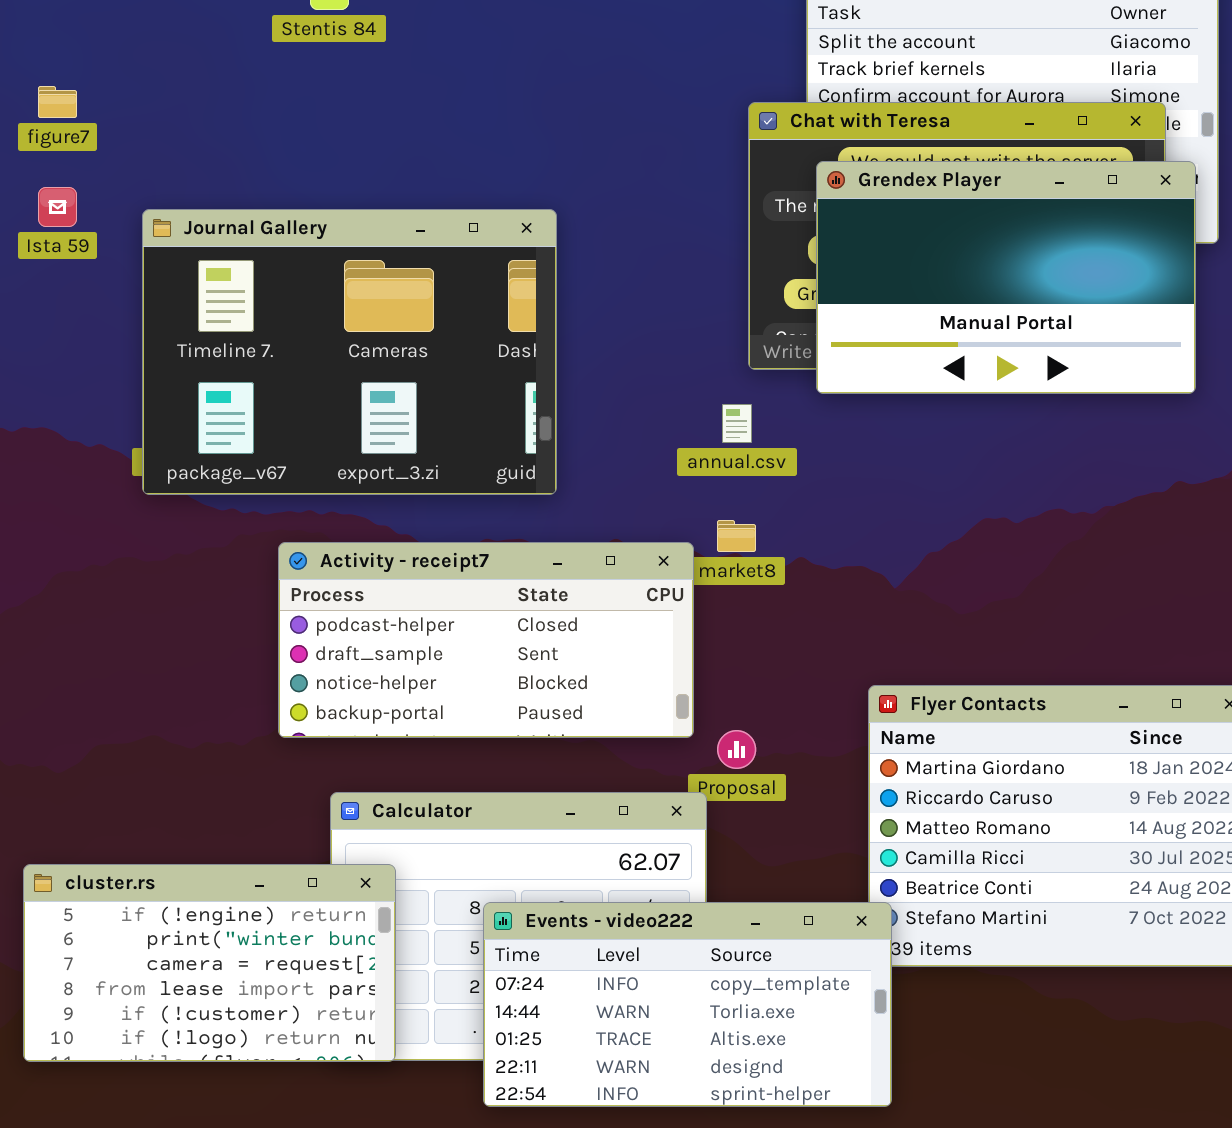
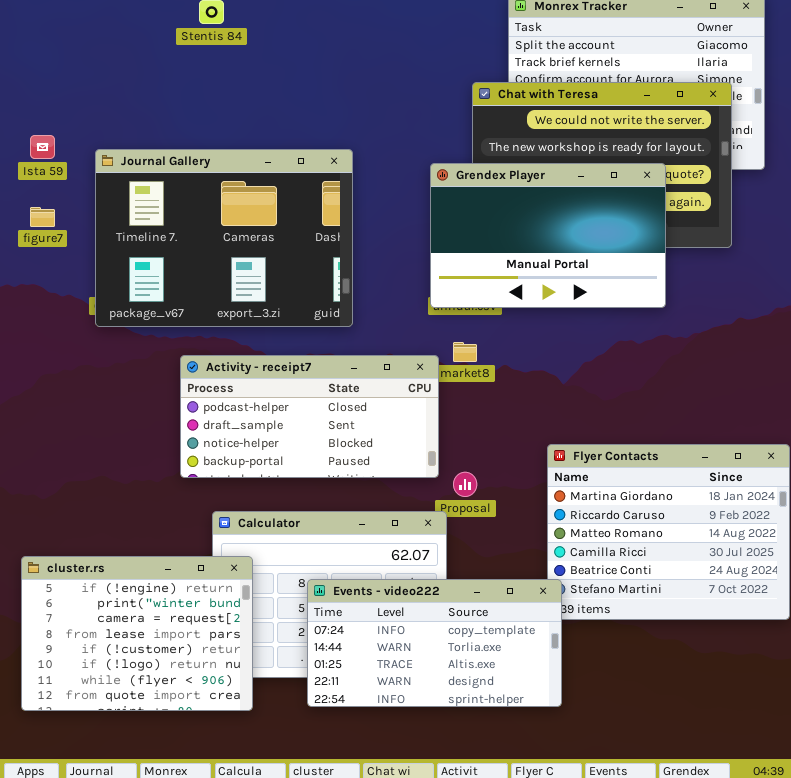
figure7: [38,86,77,118] -> [30,207,55,227], moved
Grendex Player: [816,161,1196,394] -> [430,163,666,308], moved
cluster.rs: [23,864,396,1062] -> [21,556,253,711], resized

